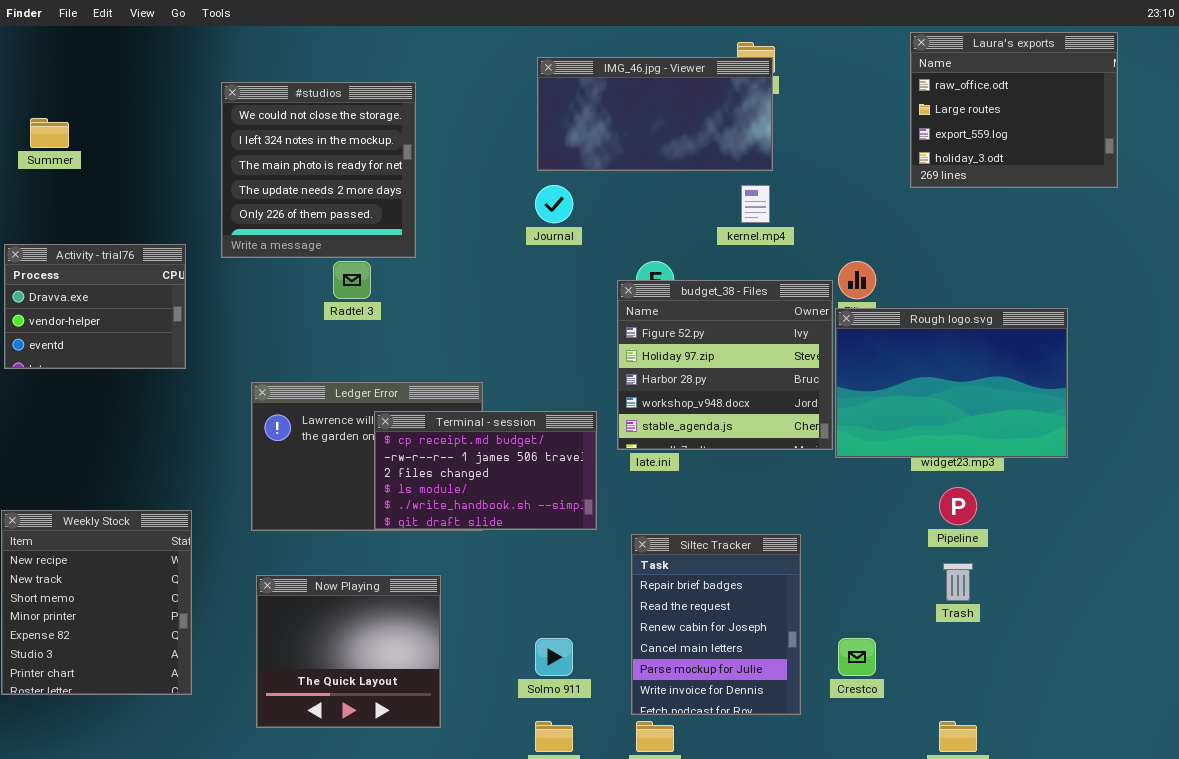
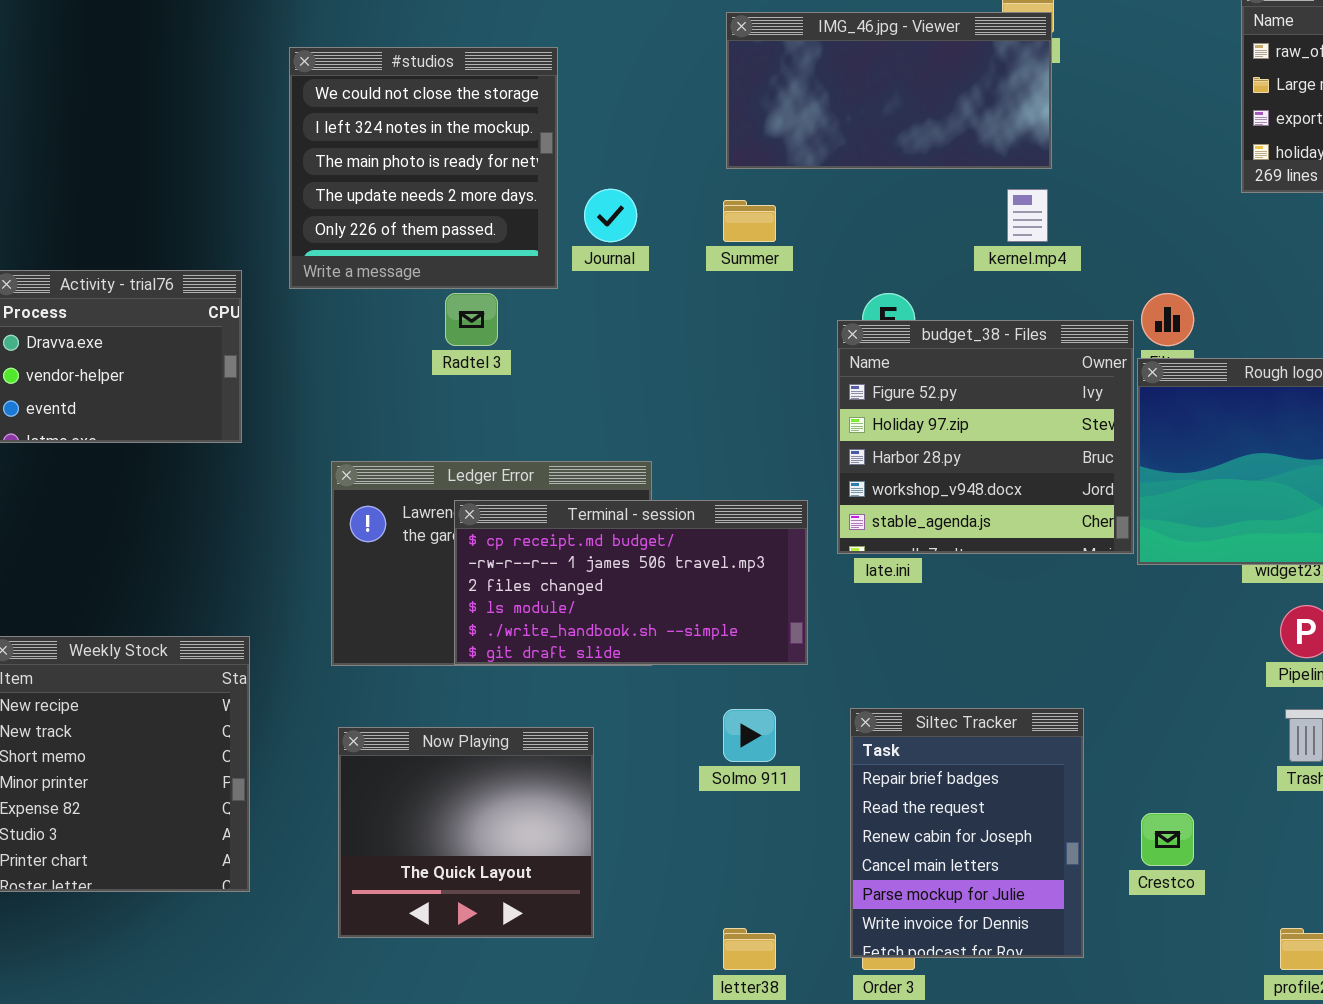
Summer: [30,118,69,148] -> [723,200,776,242], moved
Journal: [535,185,573,223] -> [584,189,637,242], moved
Terminal - session: [374,411,597,530] -> [454,500,808,665], resized
Siltec Tracker: [631,534,801,715] -> [850,708,1084,958], moved
Solmo 911: [535,638,573,676] -> [723,709,776,762], moved

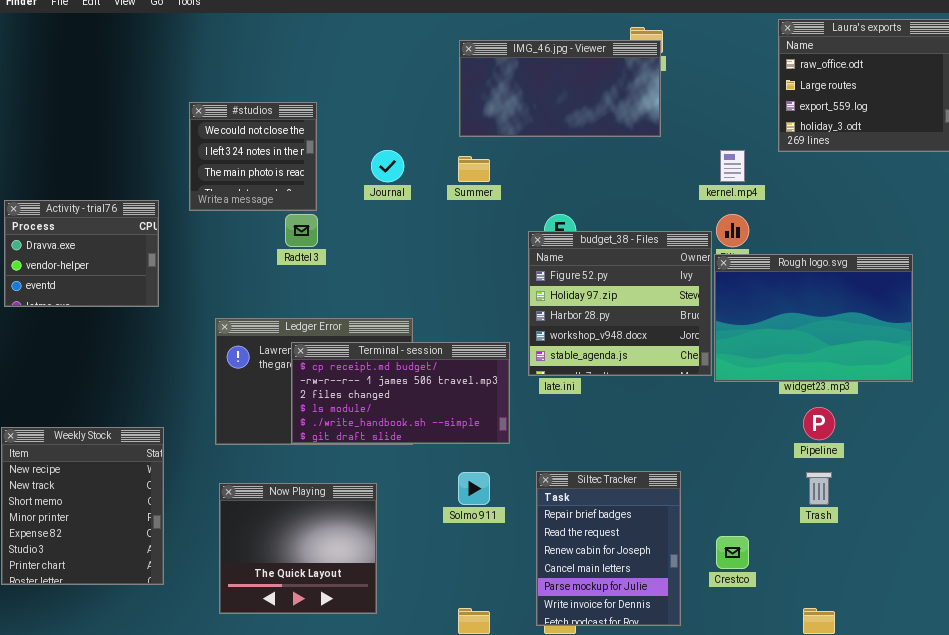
#studios: [289,47,558,289] -> [189,102,317,211], resized
kernel.mp4: [1007,189,1048,242] -> [720,150,745,182], moved

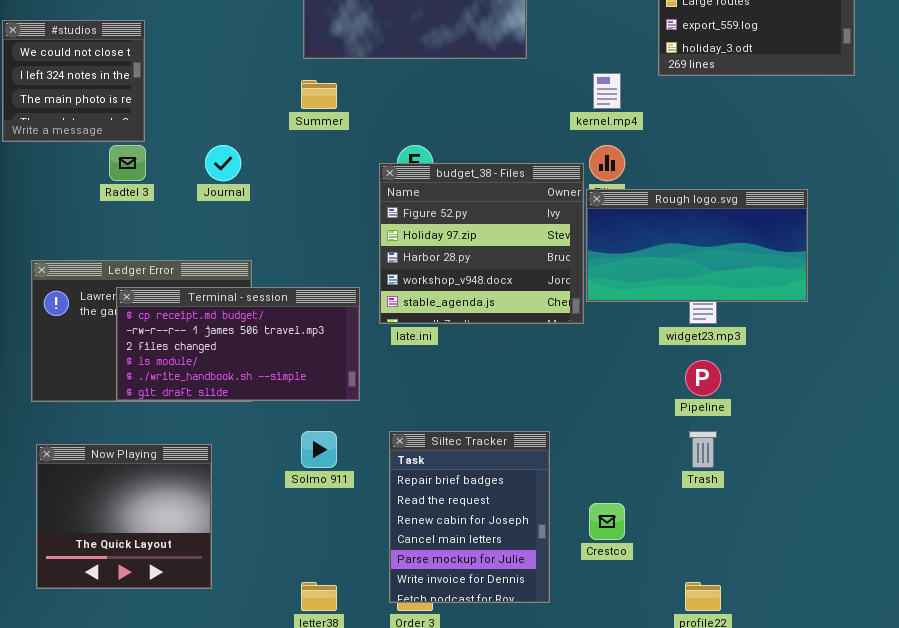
Journal: [371,150,404,182] -> [205,145,241,181], moved
Rough logo.svg: [714,254,913,382] -> [586,189,808,302], resized

